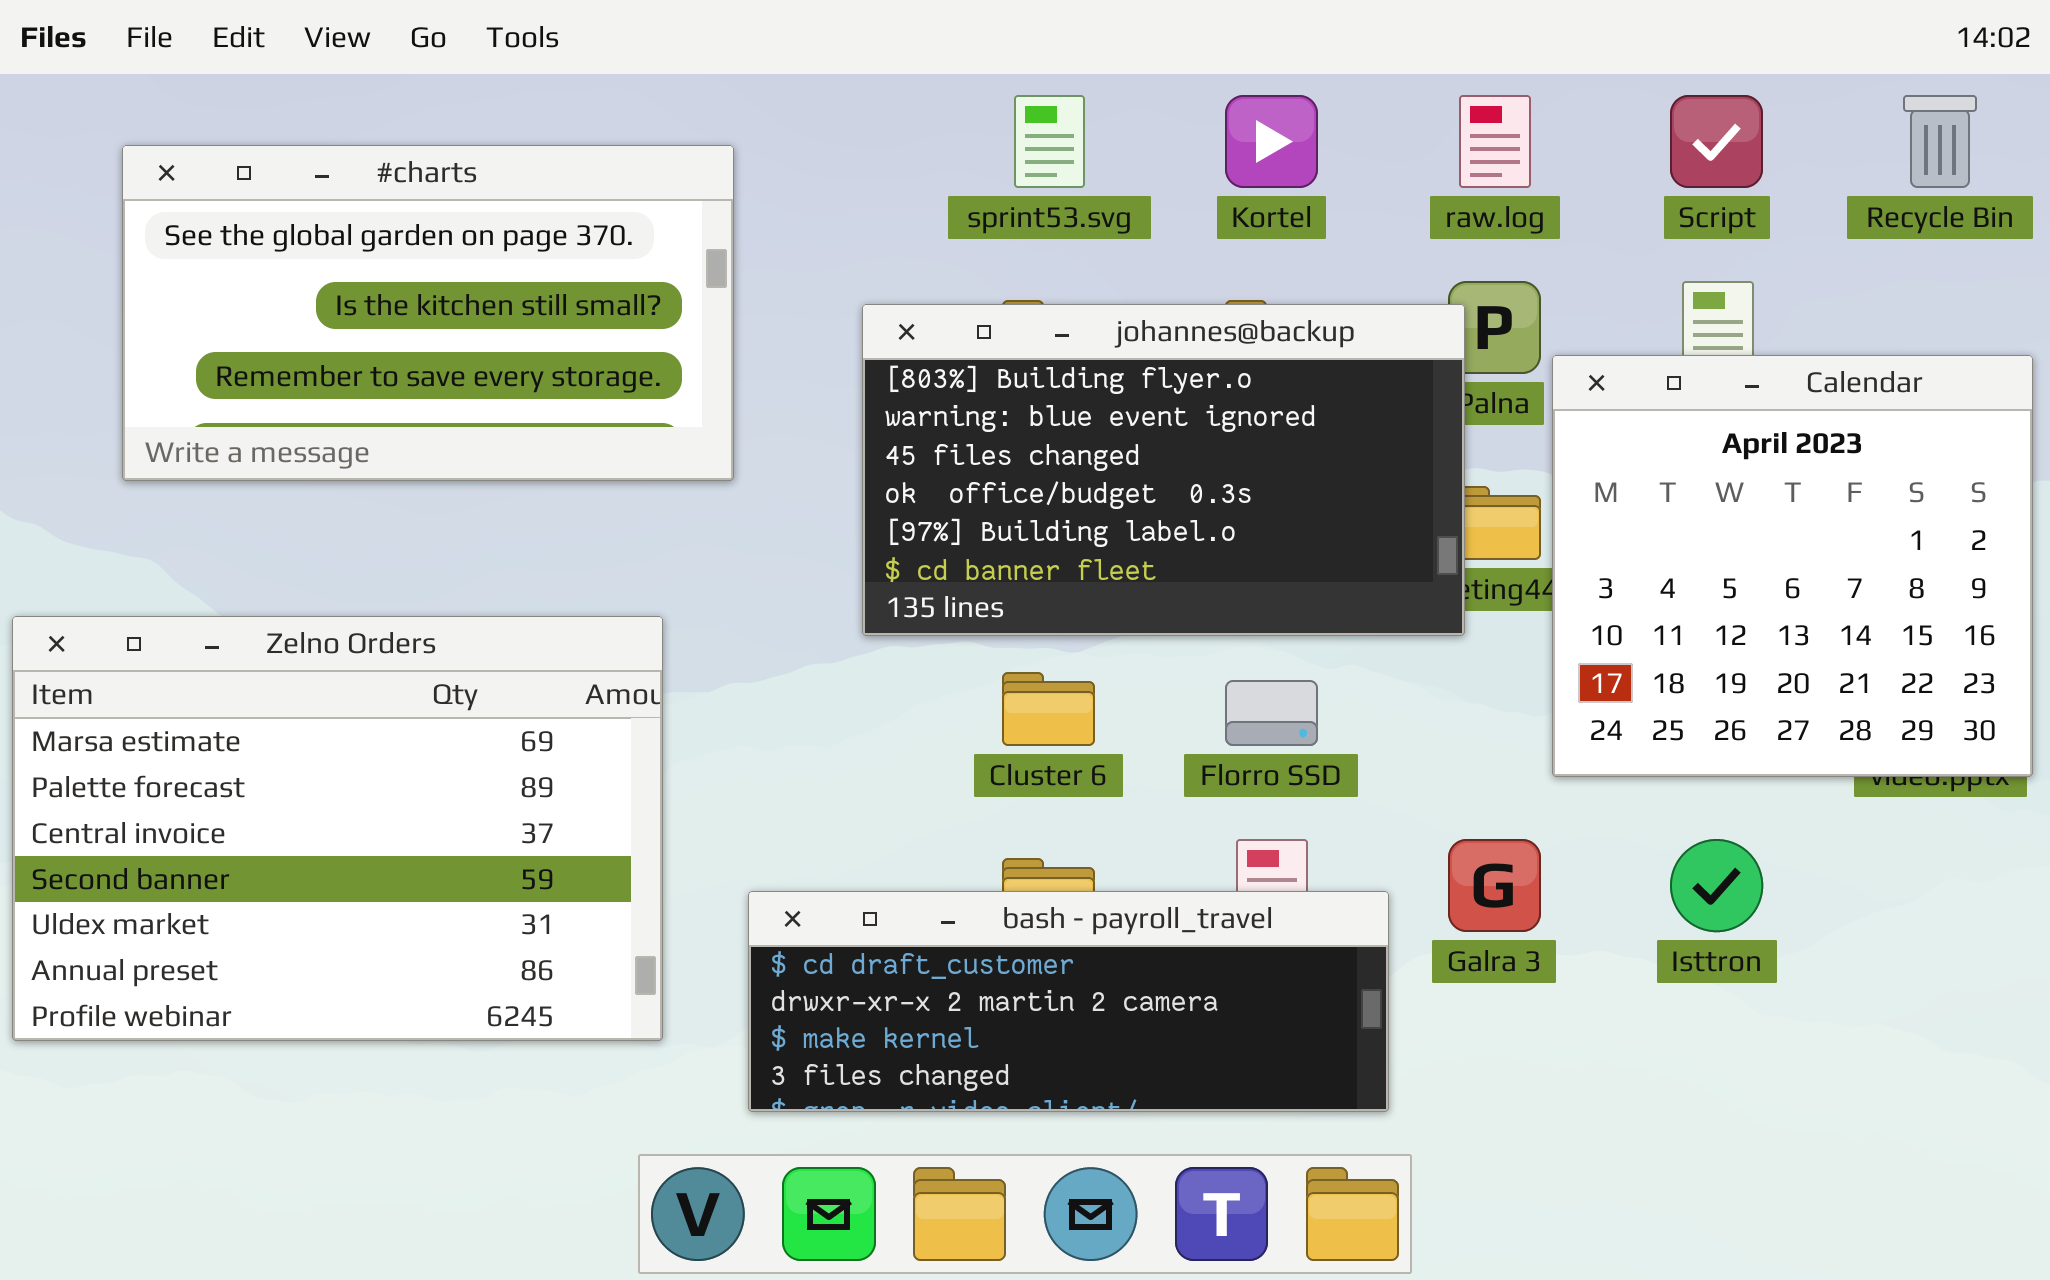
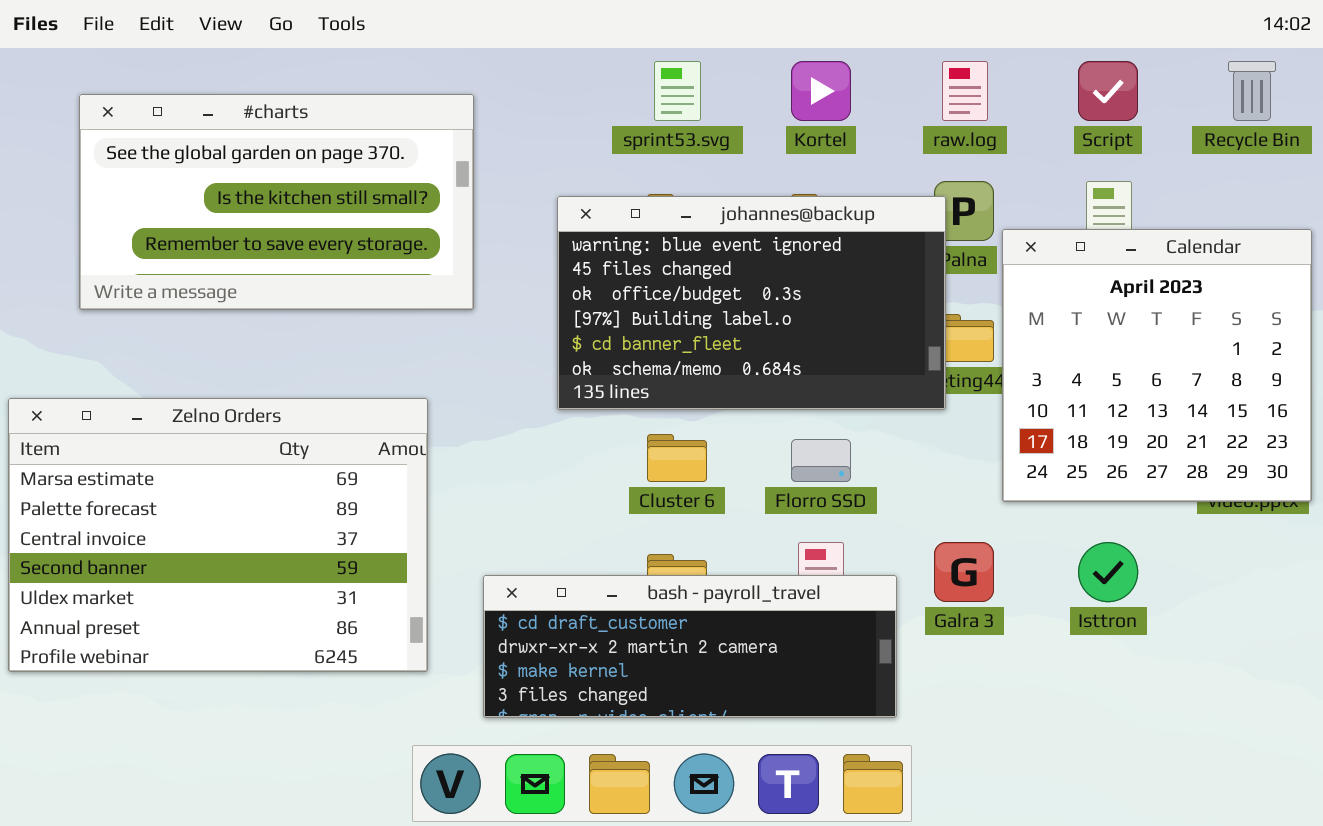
johannes@backup: [862,304,1465,636] -> [557,196,946,410], scrolled down 1 row

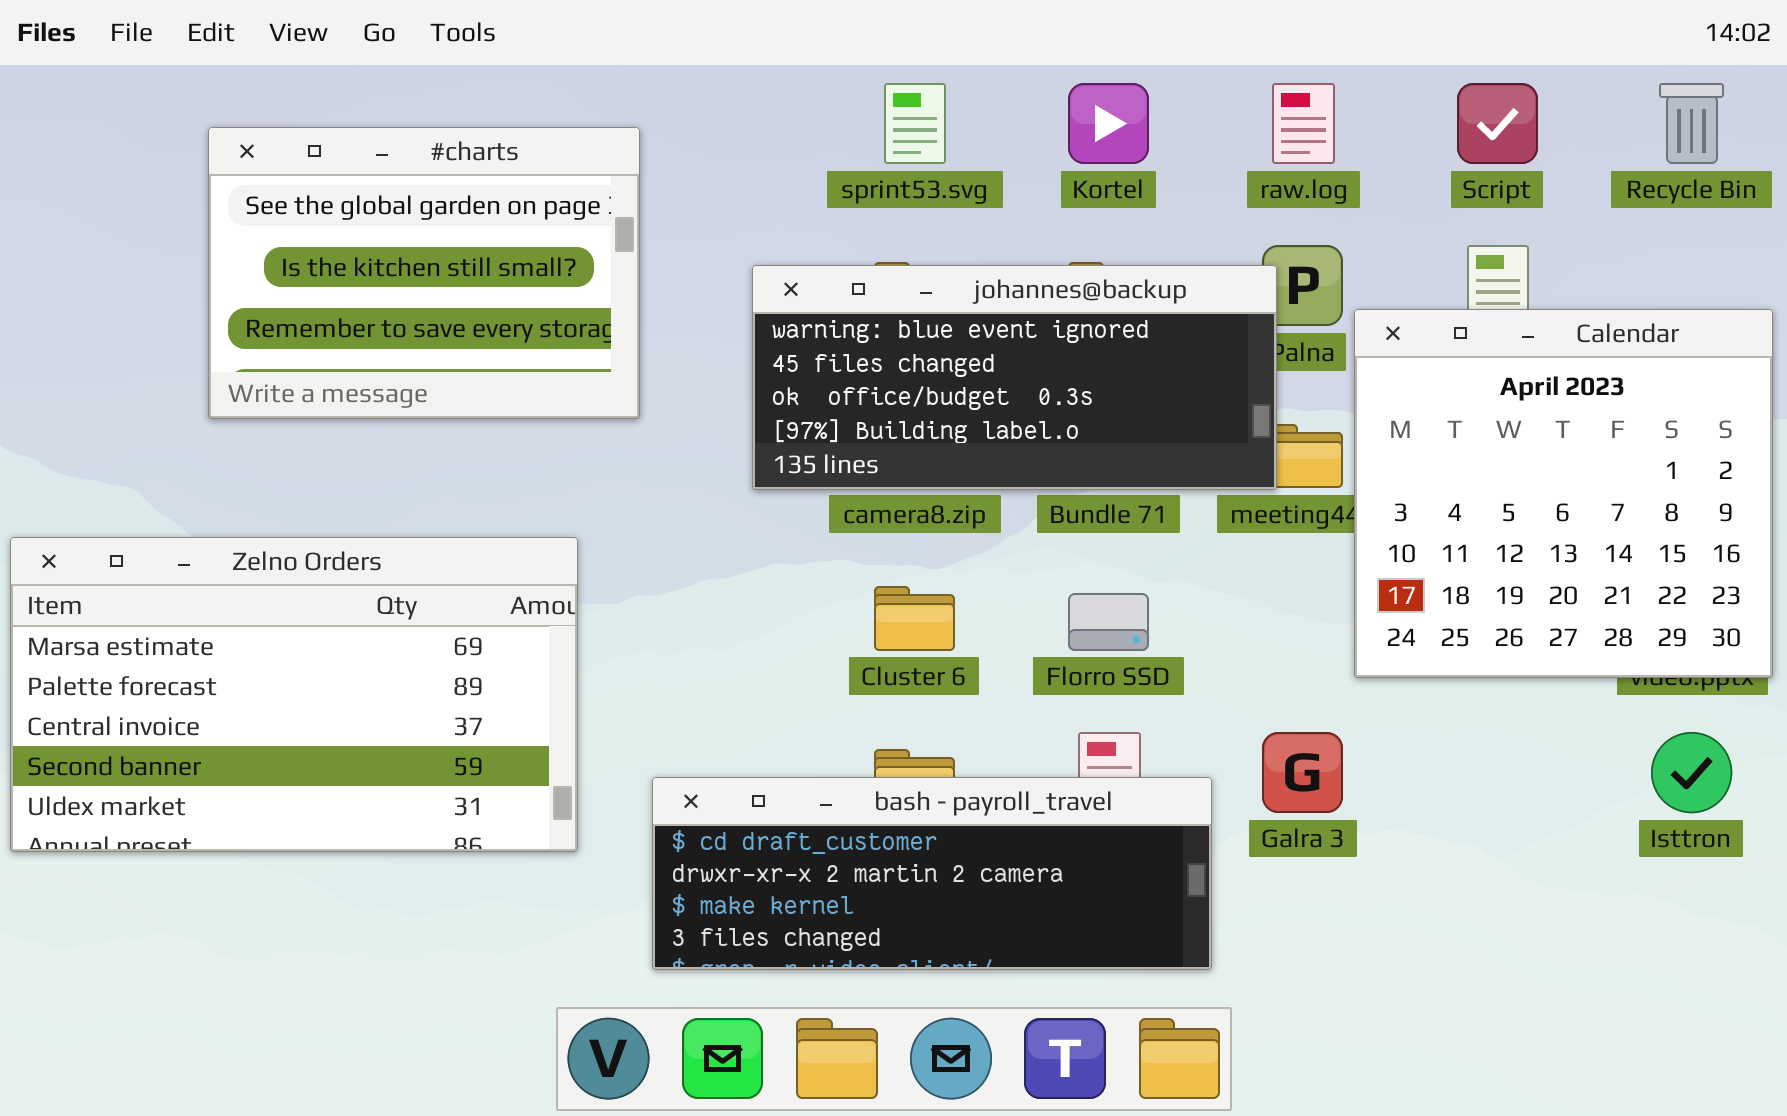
#charts: [79,94,474,310] -> [208,127,640,419], resized
johannes@backup: [557,196,946,410] -> [752,265,1277,490], resized
Zelno Orders: [8,398,428,672] -> [10,537,578,852], resized
Isttron: [1078,542,1138,602] -> [1651,732,1732,813], moved

